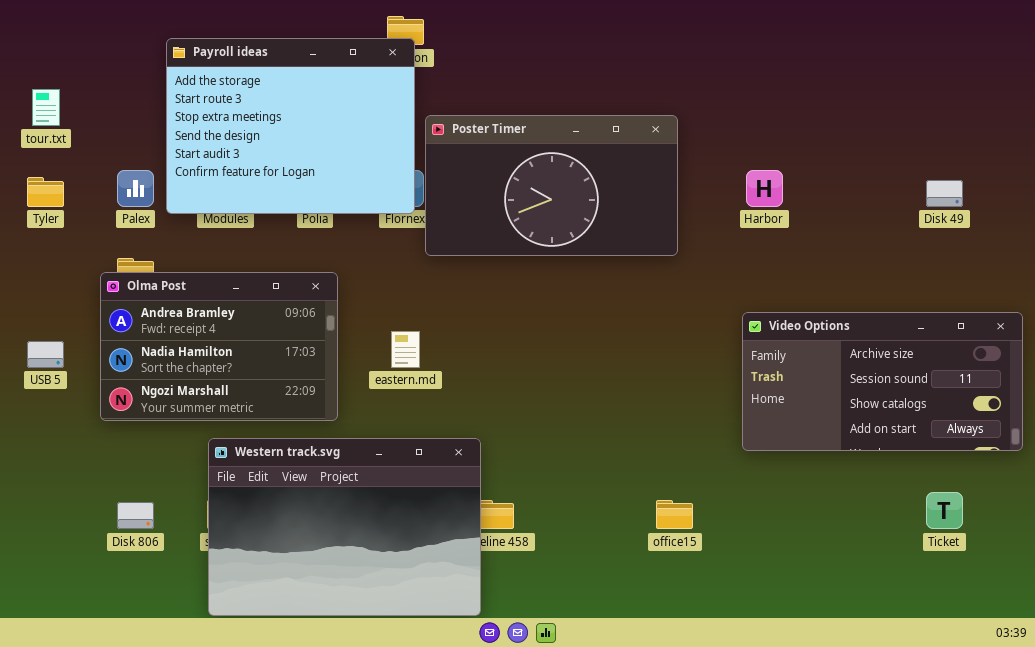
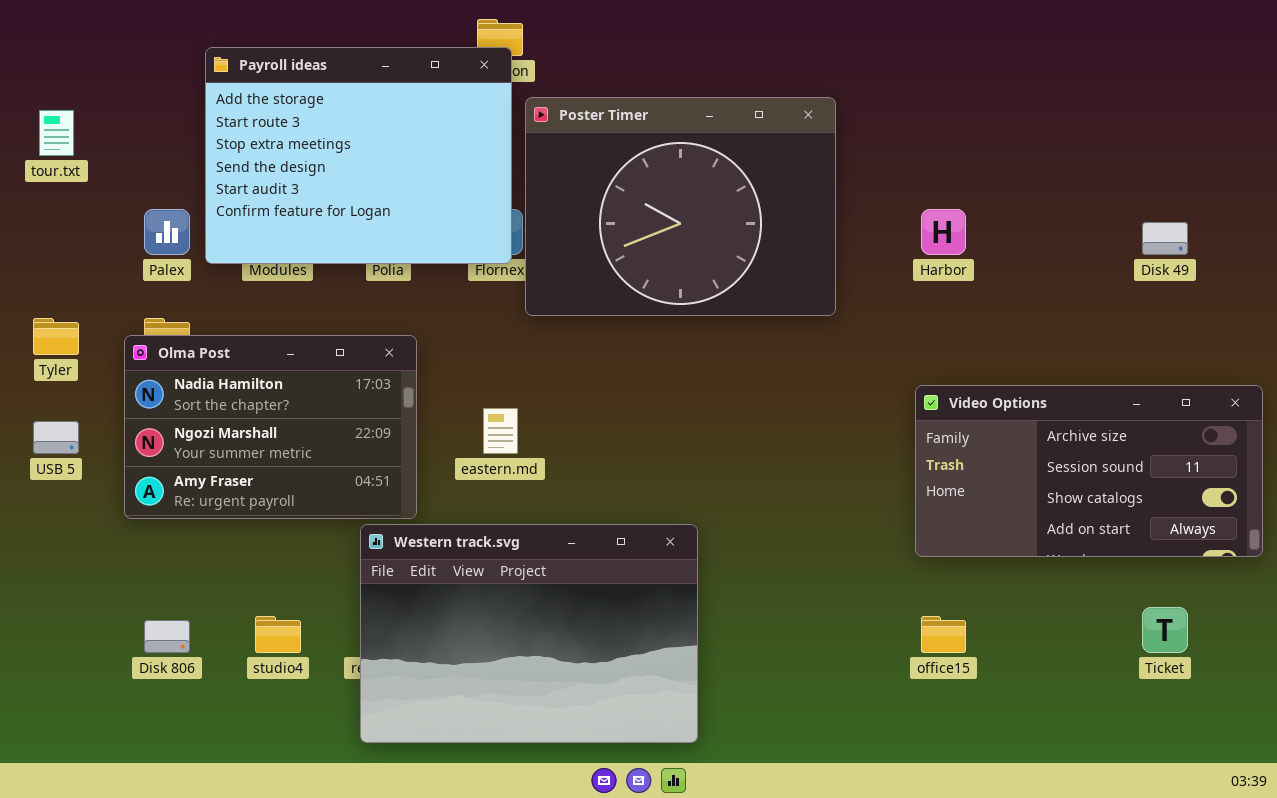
Poster Timer: [425,115,678,256] -> [525,97,836,316], resized
Tyler: [27,177,64,207] -> [33,318,79,355], moved
Olma Post: [100,272,338,421] -> [124,335,417,519], scrolled down 1 row
Western track.svg: [208,438,481,616] -> [360,524,698,743], moved
office15: [656,500,693,529] -> [921,616,966,653], moved

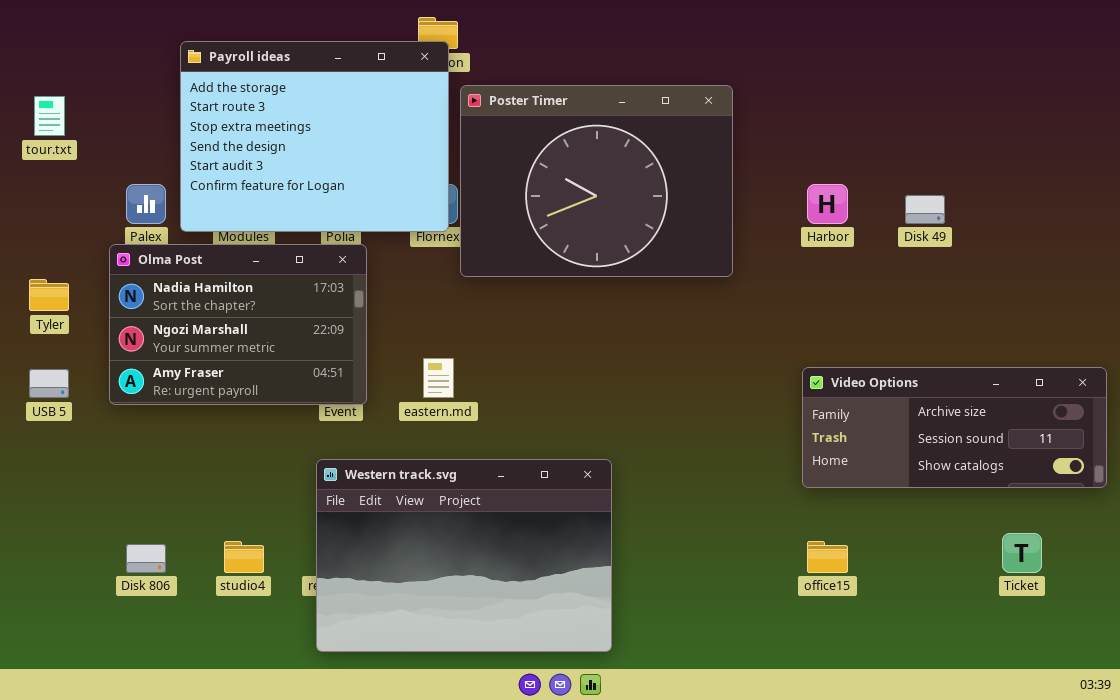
Disk 49: [1142,222,1188,255] -> [905,195,945,224], moved
Olma Post: [124,335,417,519] -> [109,244,367,405], moved
Video Options: [915,385,1263,557] -> [802,367,1107,488], resized

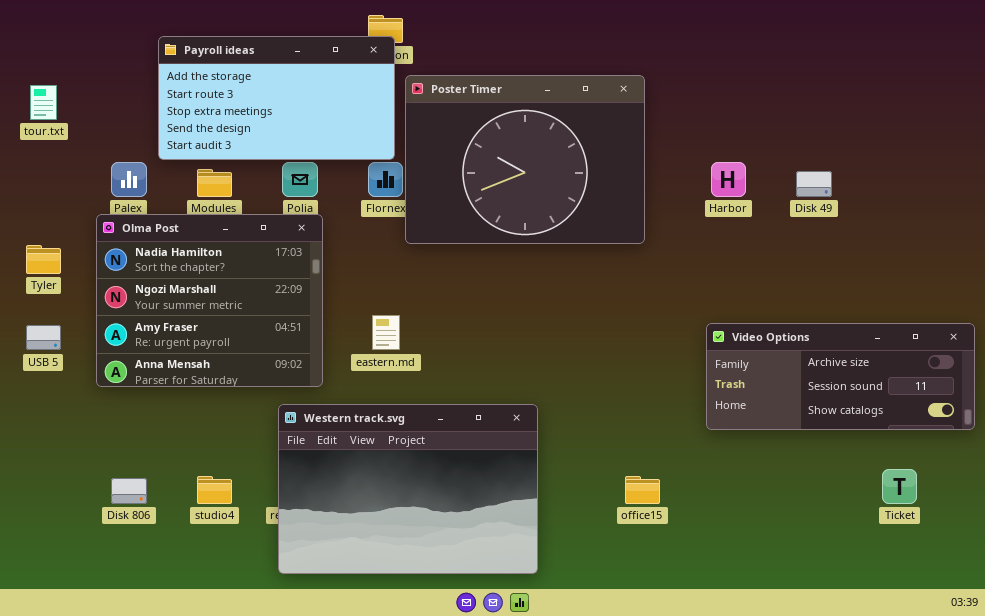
Payroll ideas: [180,41,449,232] -> [158,36,395,160], resized
Olma Post: [109,244,367,405] -> [96,214,323,387], resized
office15: [807,541,848,573] -> [625,476,660,504], moved

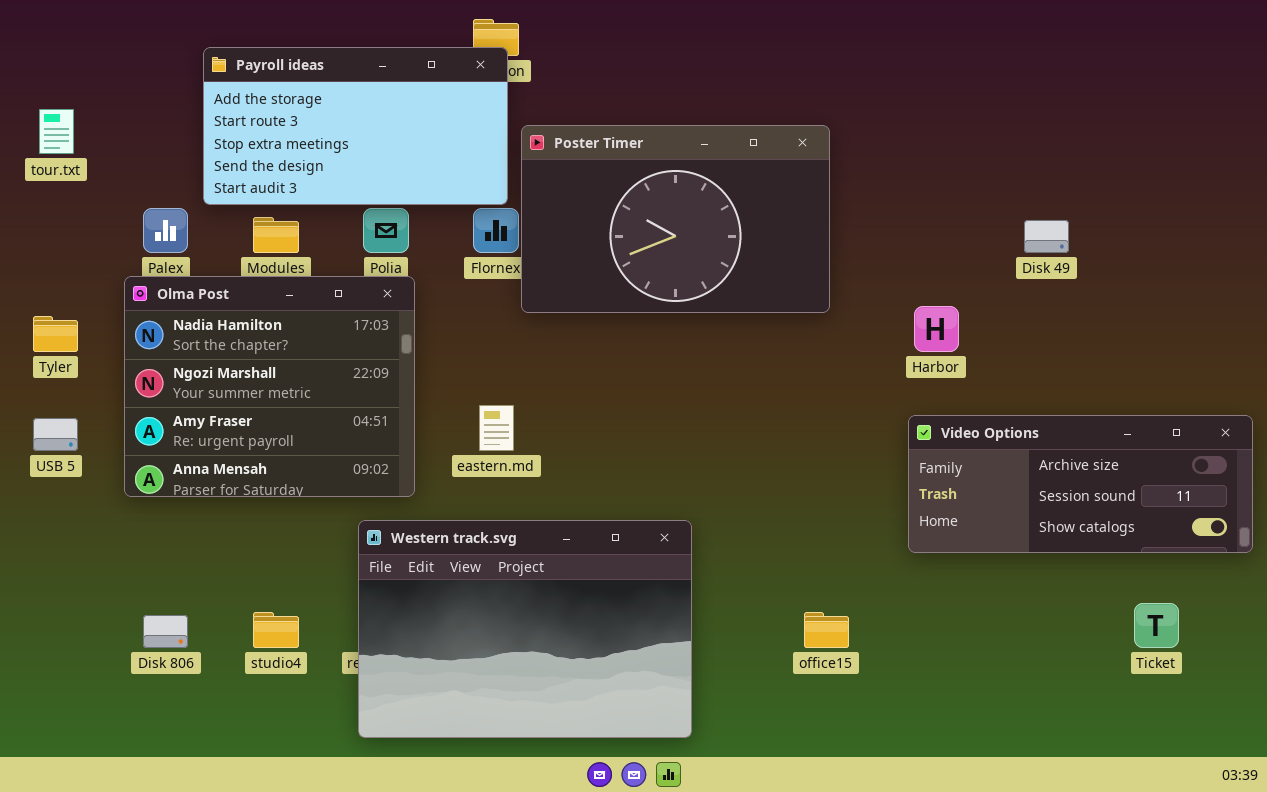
Poster Timer: [405,75,645,244] -> [521,125,830,313], resized
Harbor: [711,162,746,197] -> [914,306,959,352], moved

